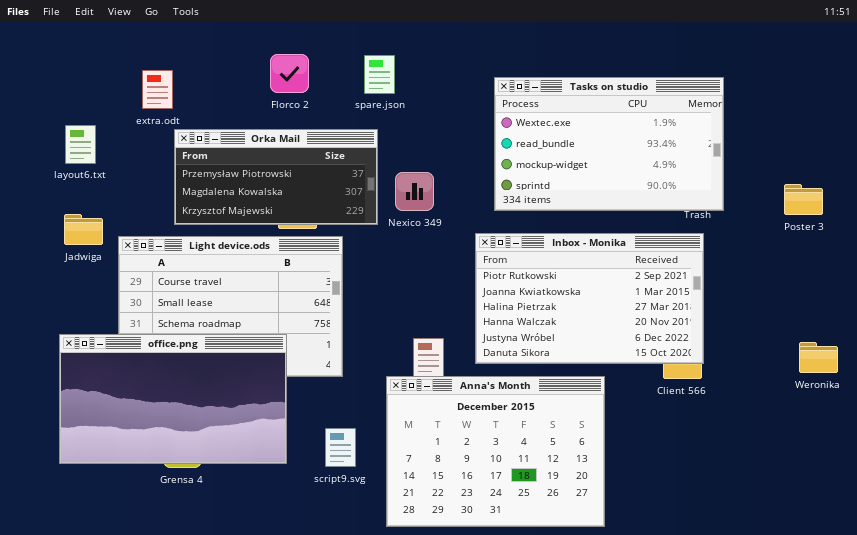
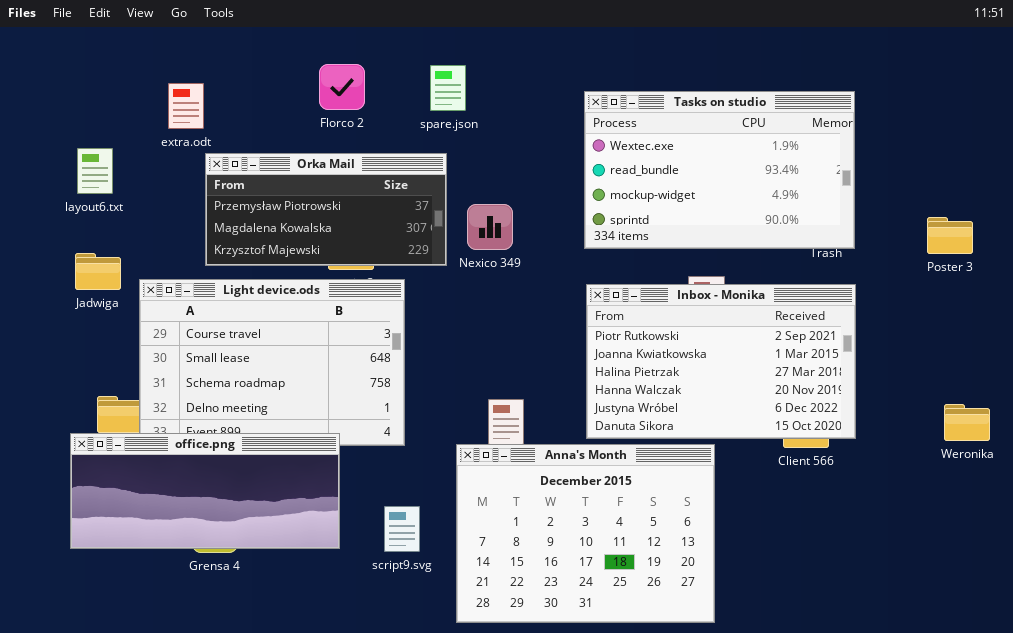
Inbox - Monika: [475,233,704,364] -> [586,284,856,439], moved
office.png: [59,334,287,464] -> [70,433,340,549], resized

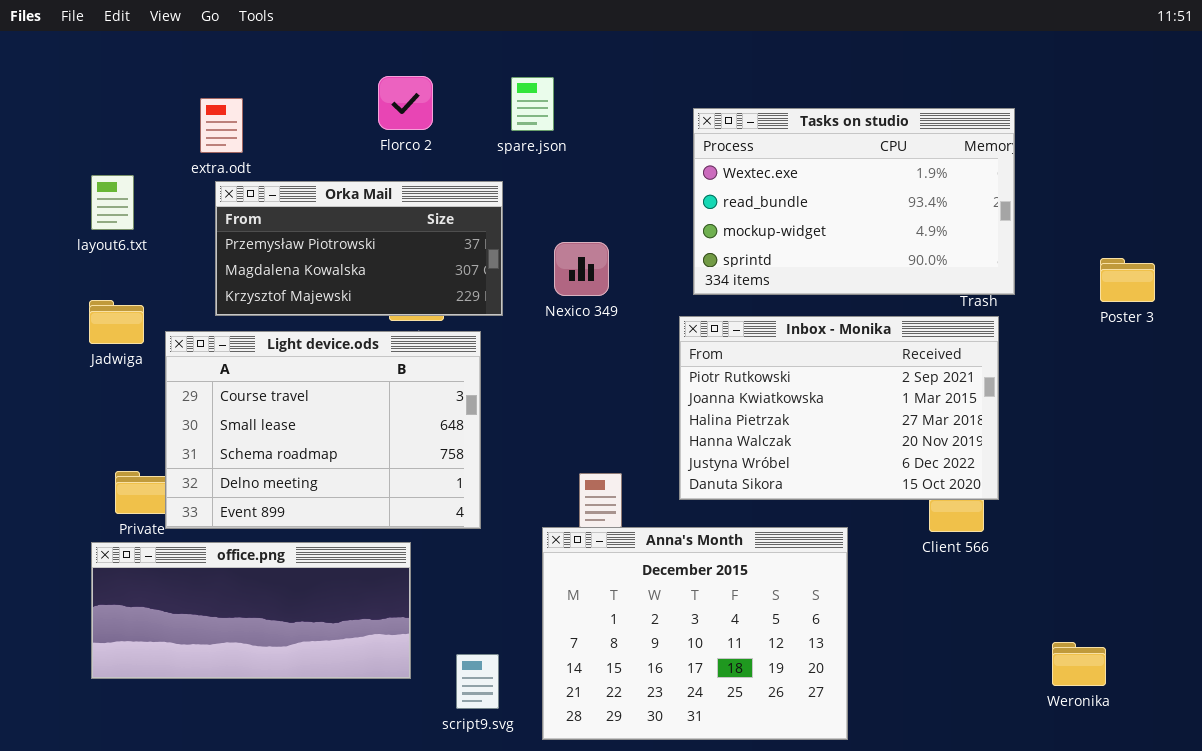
Orka Mail: [205,153,447,266] -> [215,181,503,316], moved
Inbox - Monika: [586,284,856,439] -> [679,316,999,500], moved
Weronika: [944,404,990,441] -> [1052,642,1106,686], moved
office.png: [70,433,340,549] -> [91,542,411,679], moved
script9.svg: [384,506,420,552] -> [456,654,499,709], moved

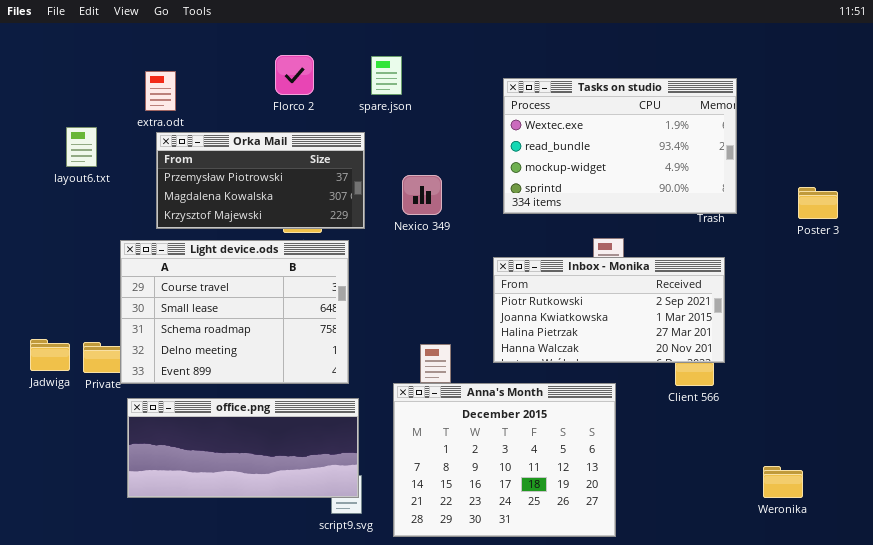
Jadwiga: [89,300,144,344] -> [30,339,70,371], moved
Inbox - Monika: [679,316,999,500] -> [493,257,725,363], resized
office.png: [91,542,411,679] -> [127,398,359,498], moved

